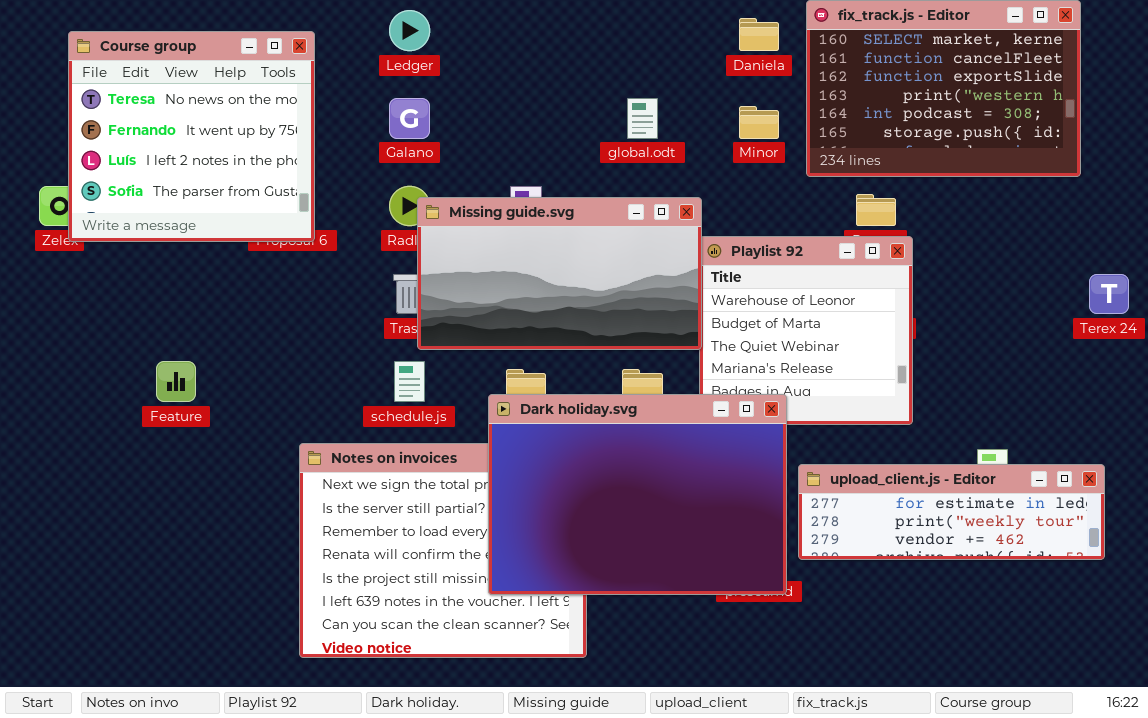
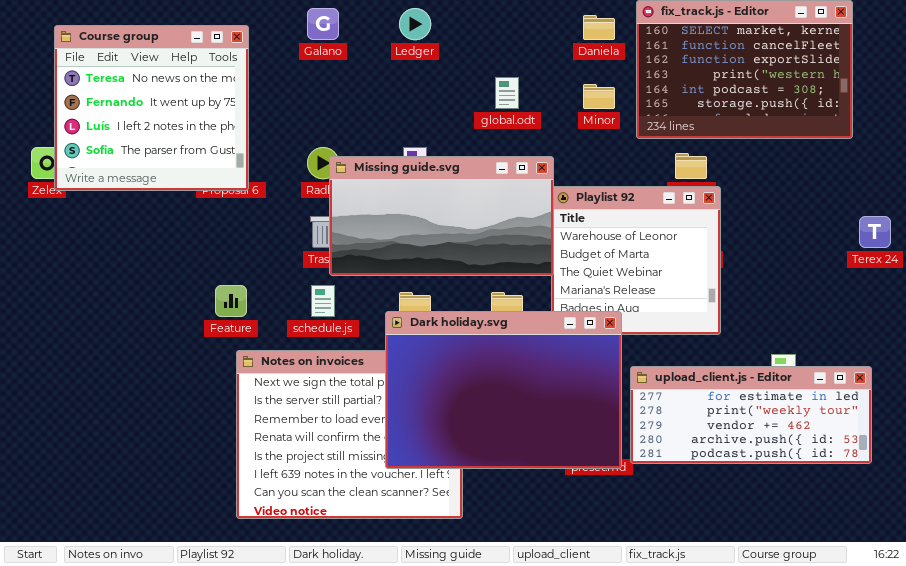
Ledger: [389,10,430,51] -> [399,8,431,40], moved
Galano: [389,98,430,139] -> [307,8,339,40], moved
Feature: [156,361,196,402] -> [215,285,247,317], moved
upload_client.js - Editor: [798,464,1105,560] -> [630,366,872,464], resized

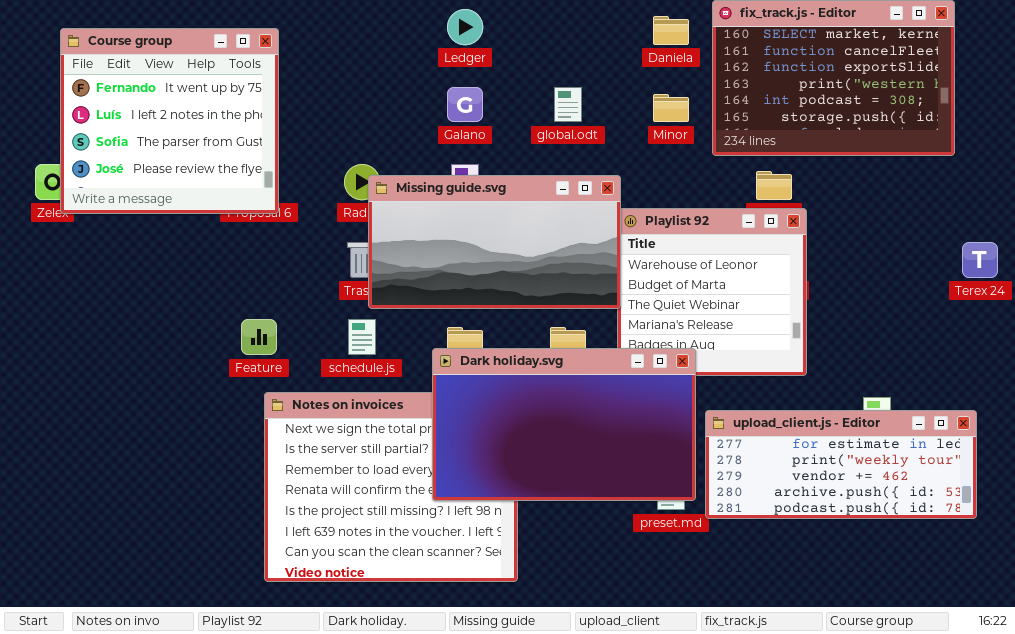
Galano: [307,8,339,40] -> [447,87,483,122], moved
Course group: [54,25,249,191] -> [60,28,279,214], scrolled down 1 row
Dark holiday.svg: [385,311,622,469] -> [432,348,696,501], resized

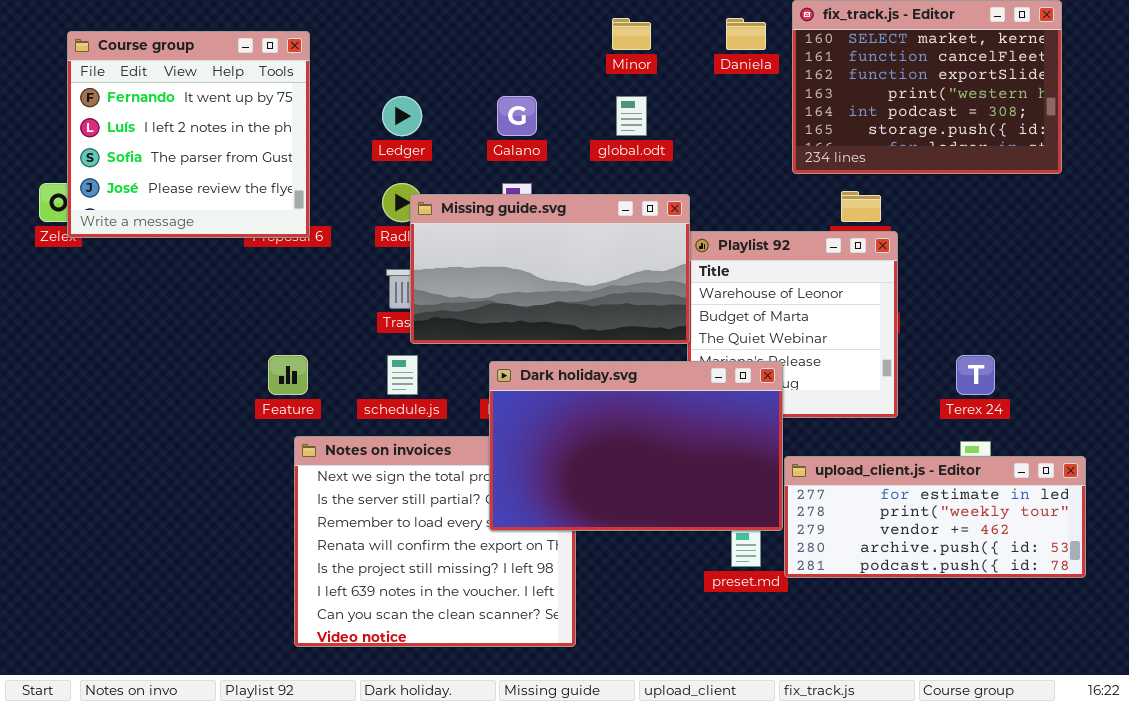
Ledger: [447,9,483,45] -> [382,96,422,136], moved
Minor: [653,94,689,122] -> [612,18,651,50], moved
Terex 24: [962,242,998,278] -> [956,355,995,395], moved
Dark holiday.svg: [432,348,696,501] -> [489,361,783,531], moved

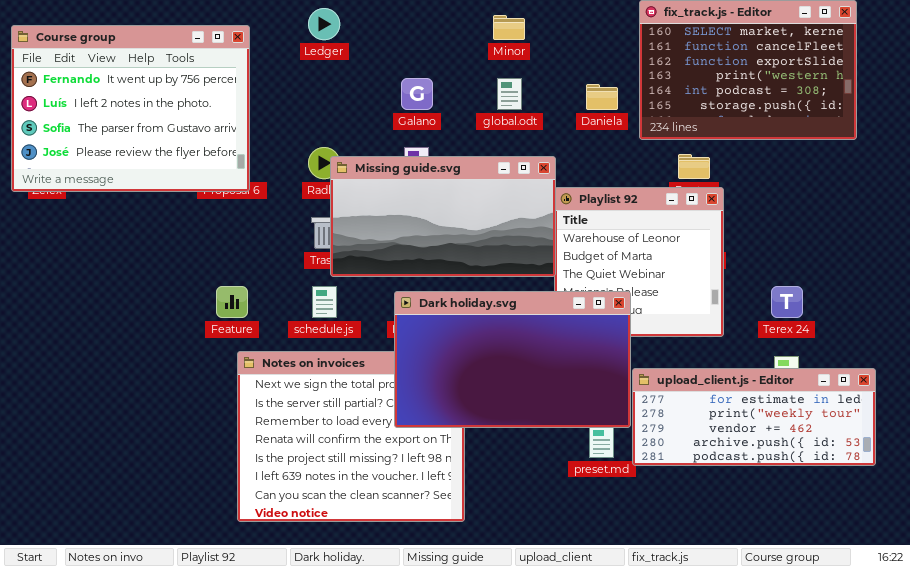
Daniela: [726,18,766,50] -> [586,84,618,110], moved
Course group: [67,31,310,238] -> [11,25,250,192], resized
Ledger: [382,96,422,136] -> [308,8,340,40], moved

